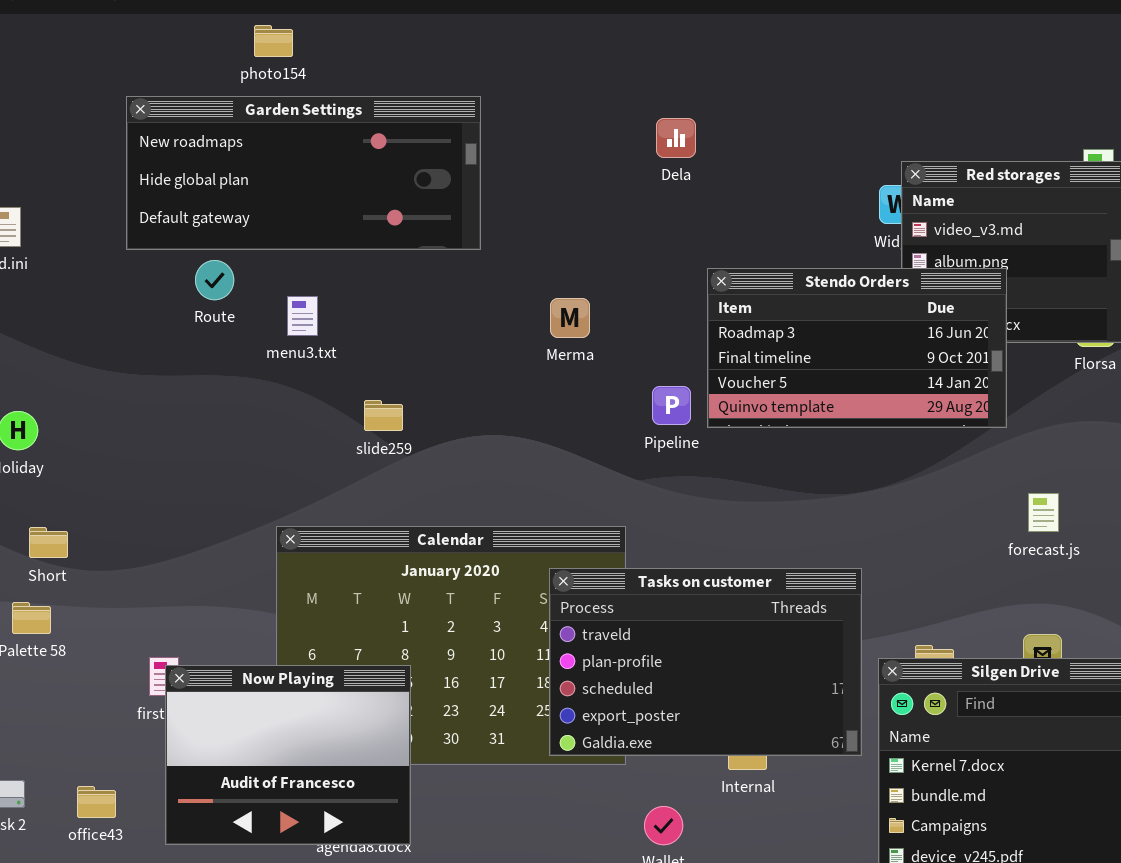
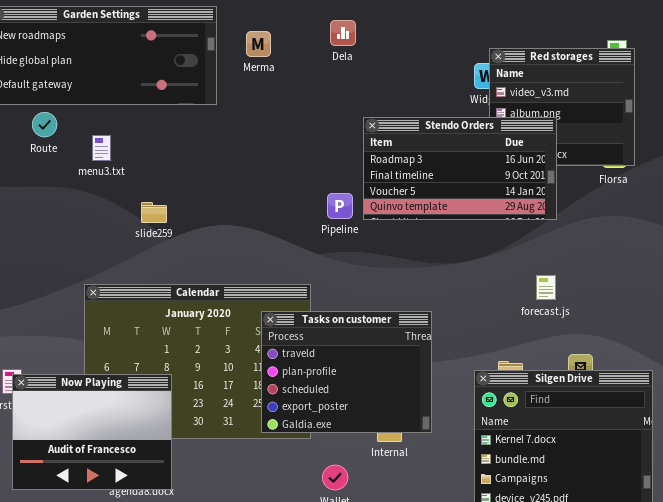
Merma: [550,298,590,338] -> [246,31,271,57], moved
forecast.js: [1028,493,1059,532] -> [536,275,556,300], moved
Tasks on customer: [549,568,862,756] -> [261,311,432,433], resized

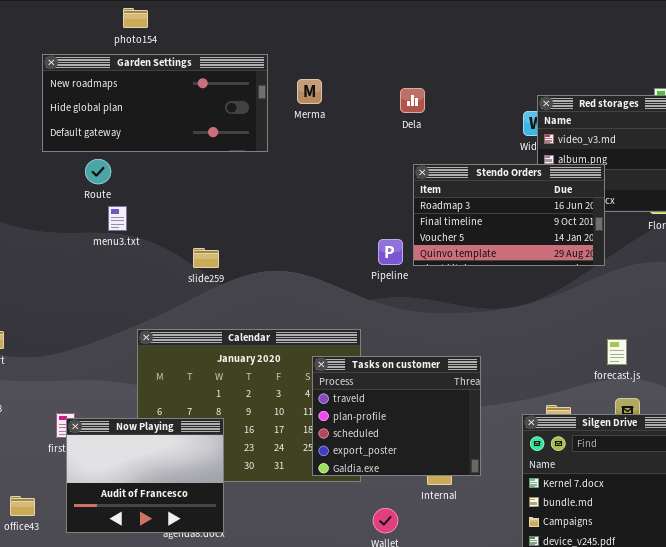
Dela: [330,20,356,46] -> [400,88,425,113], moved
menu3.txt: [92,135,111,161] -> [108,206,127,231], moved
forecast.js: [536,275,556,300] -> [607,339,627,365], moved

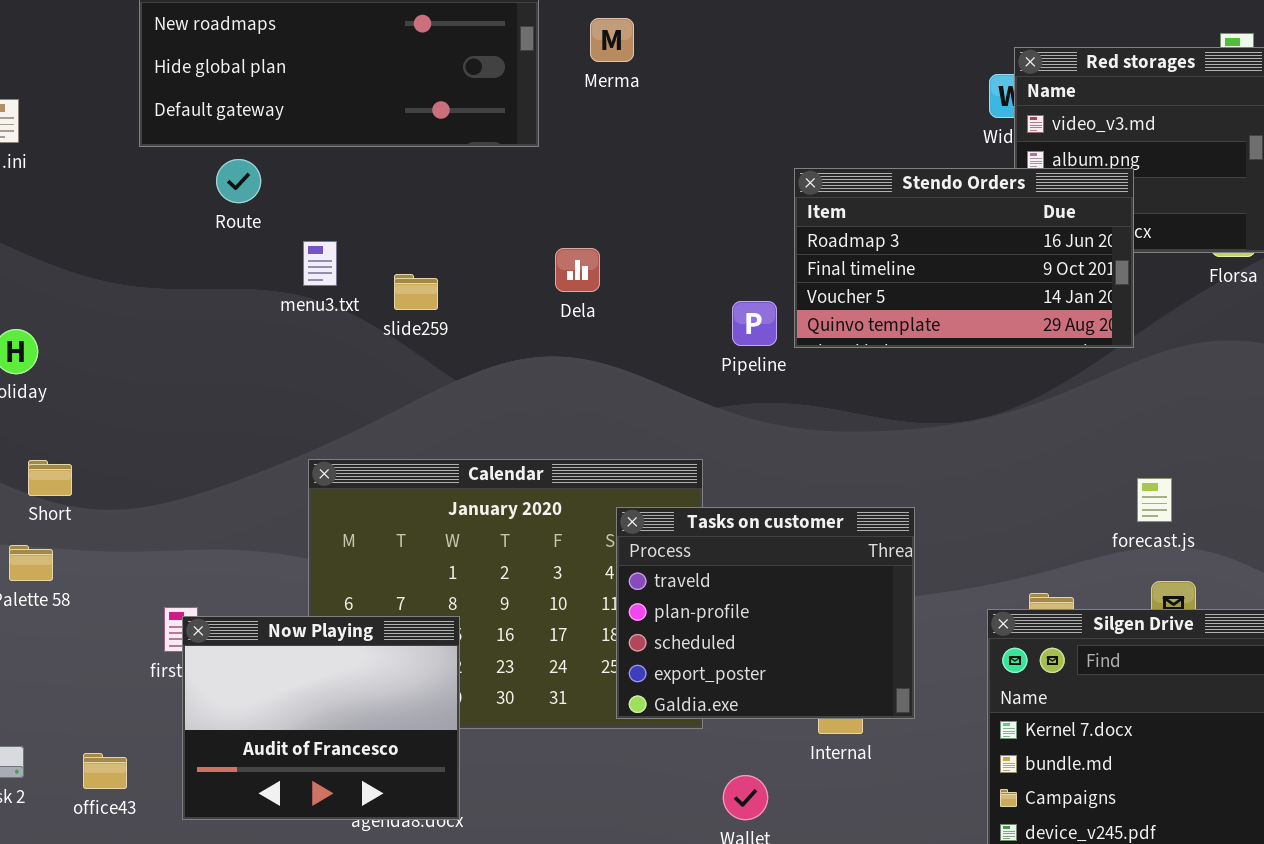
Dela: [400,88,425,113] -> [555,248,600,292], moved
menu3.txt: [108,206,127,231] -> [303,241,337,286], moved
slide259: [193,248,219,268] -> [394,274,438,310], moved

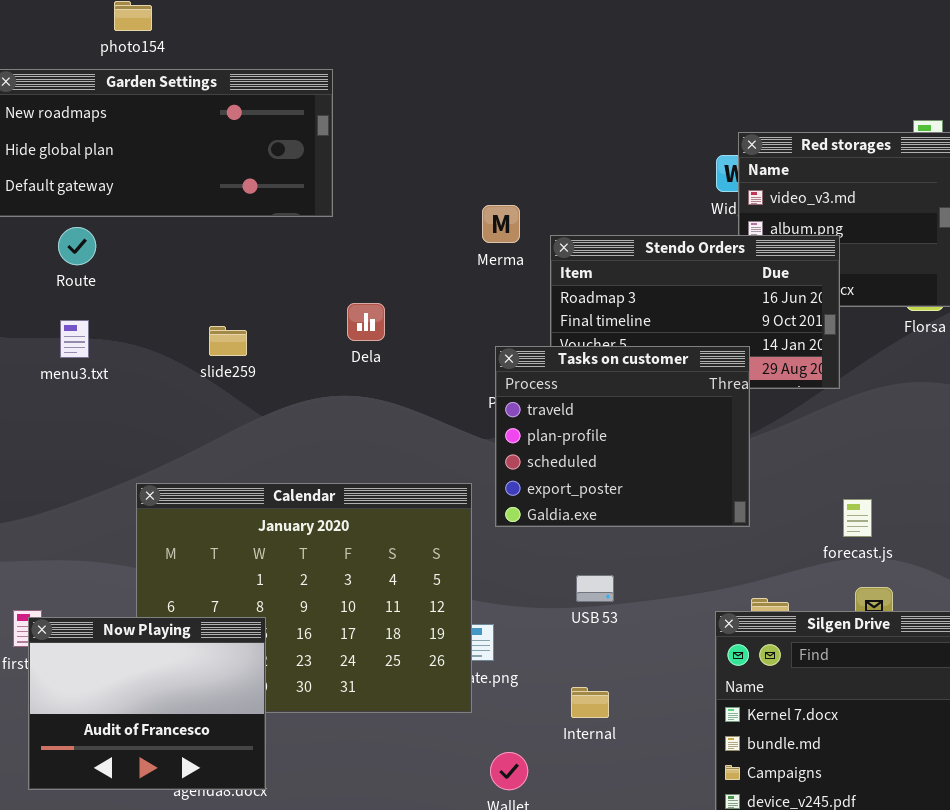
Merma: [590,18,634,62] -> [482,205,520,243], moved
menu3.txt: [303,241,337,286] -> [60,320,89,358], moved
Tasks on customer: [616,507,915,719] -> [495,346,750,527], moved

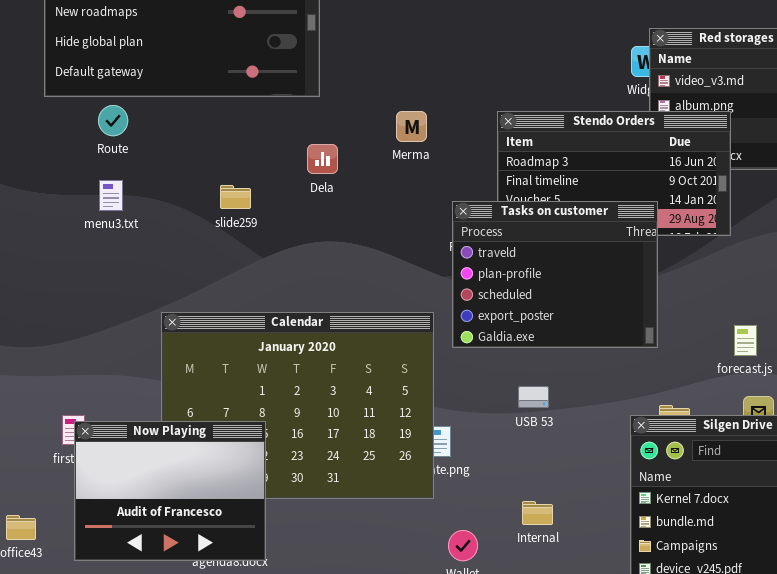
Merma: [482,205,520,243] -> [396,111,427,142], moved
Dela: [347,303,385,341] -> [307,144,338,174], moved
Internal: [571,687,609,718] -> [522,501,553,525], moved

